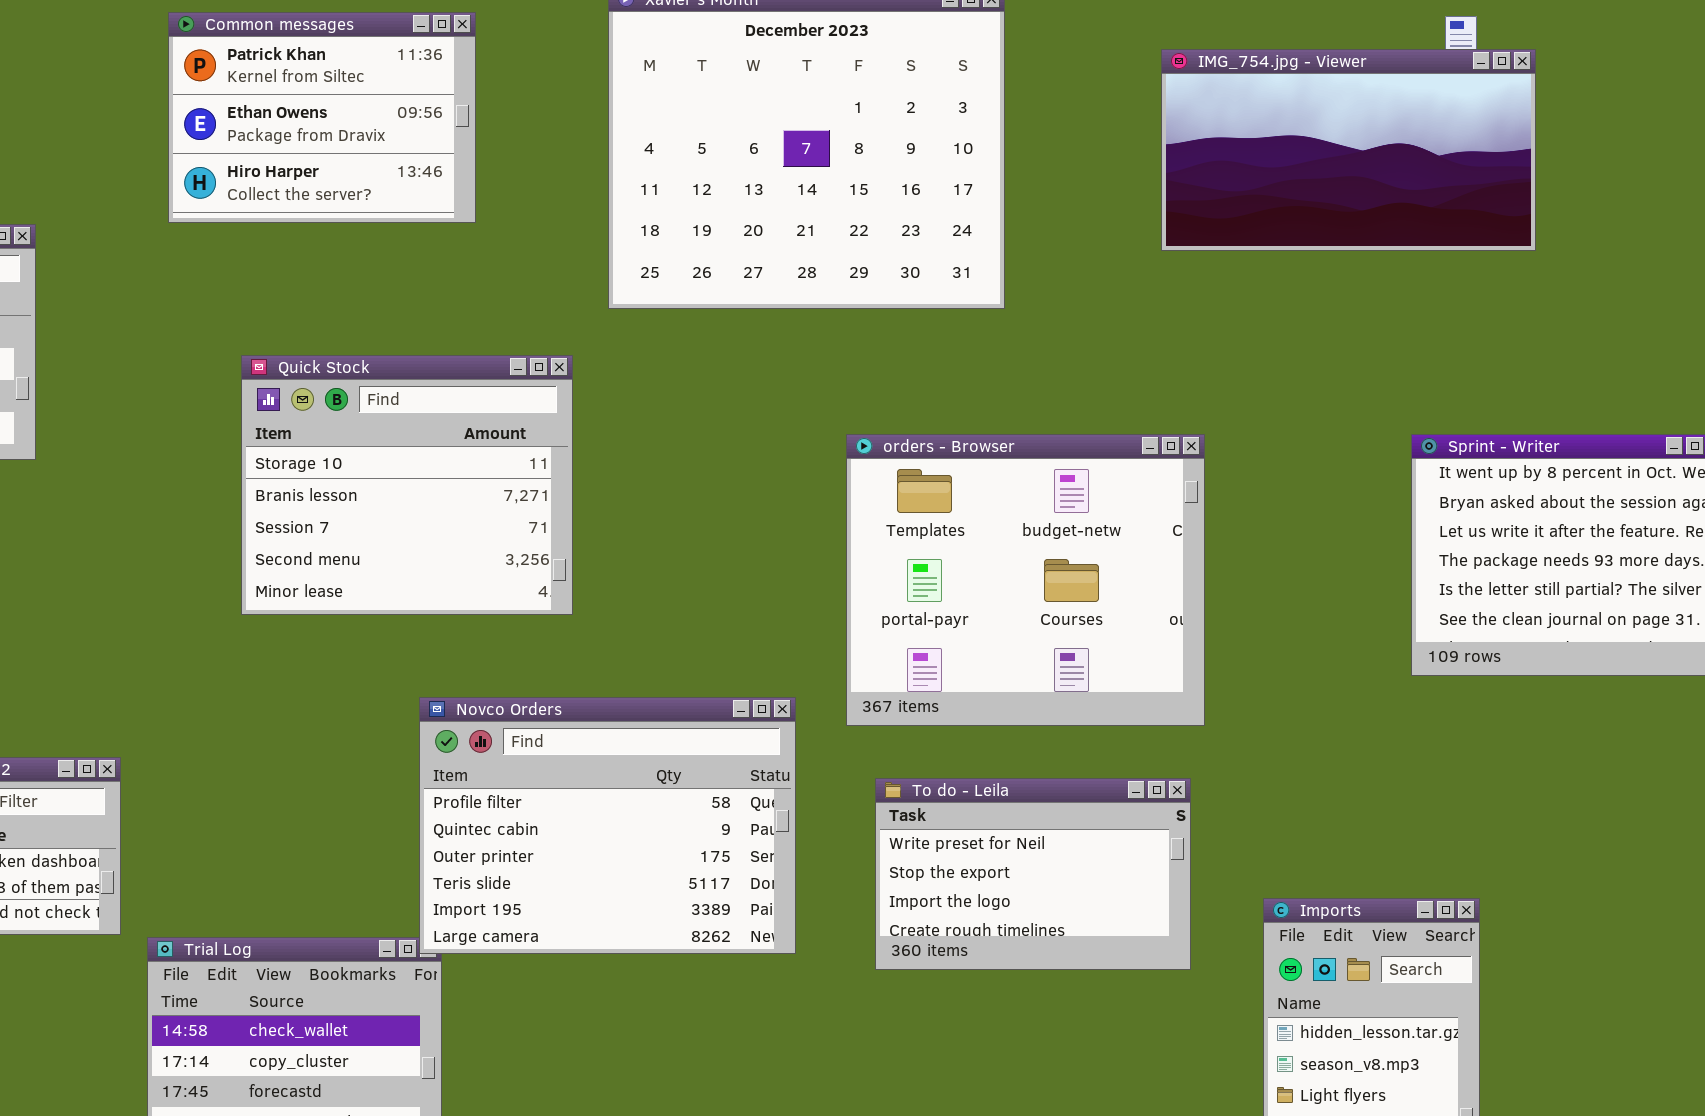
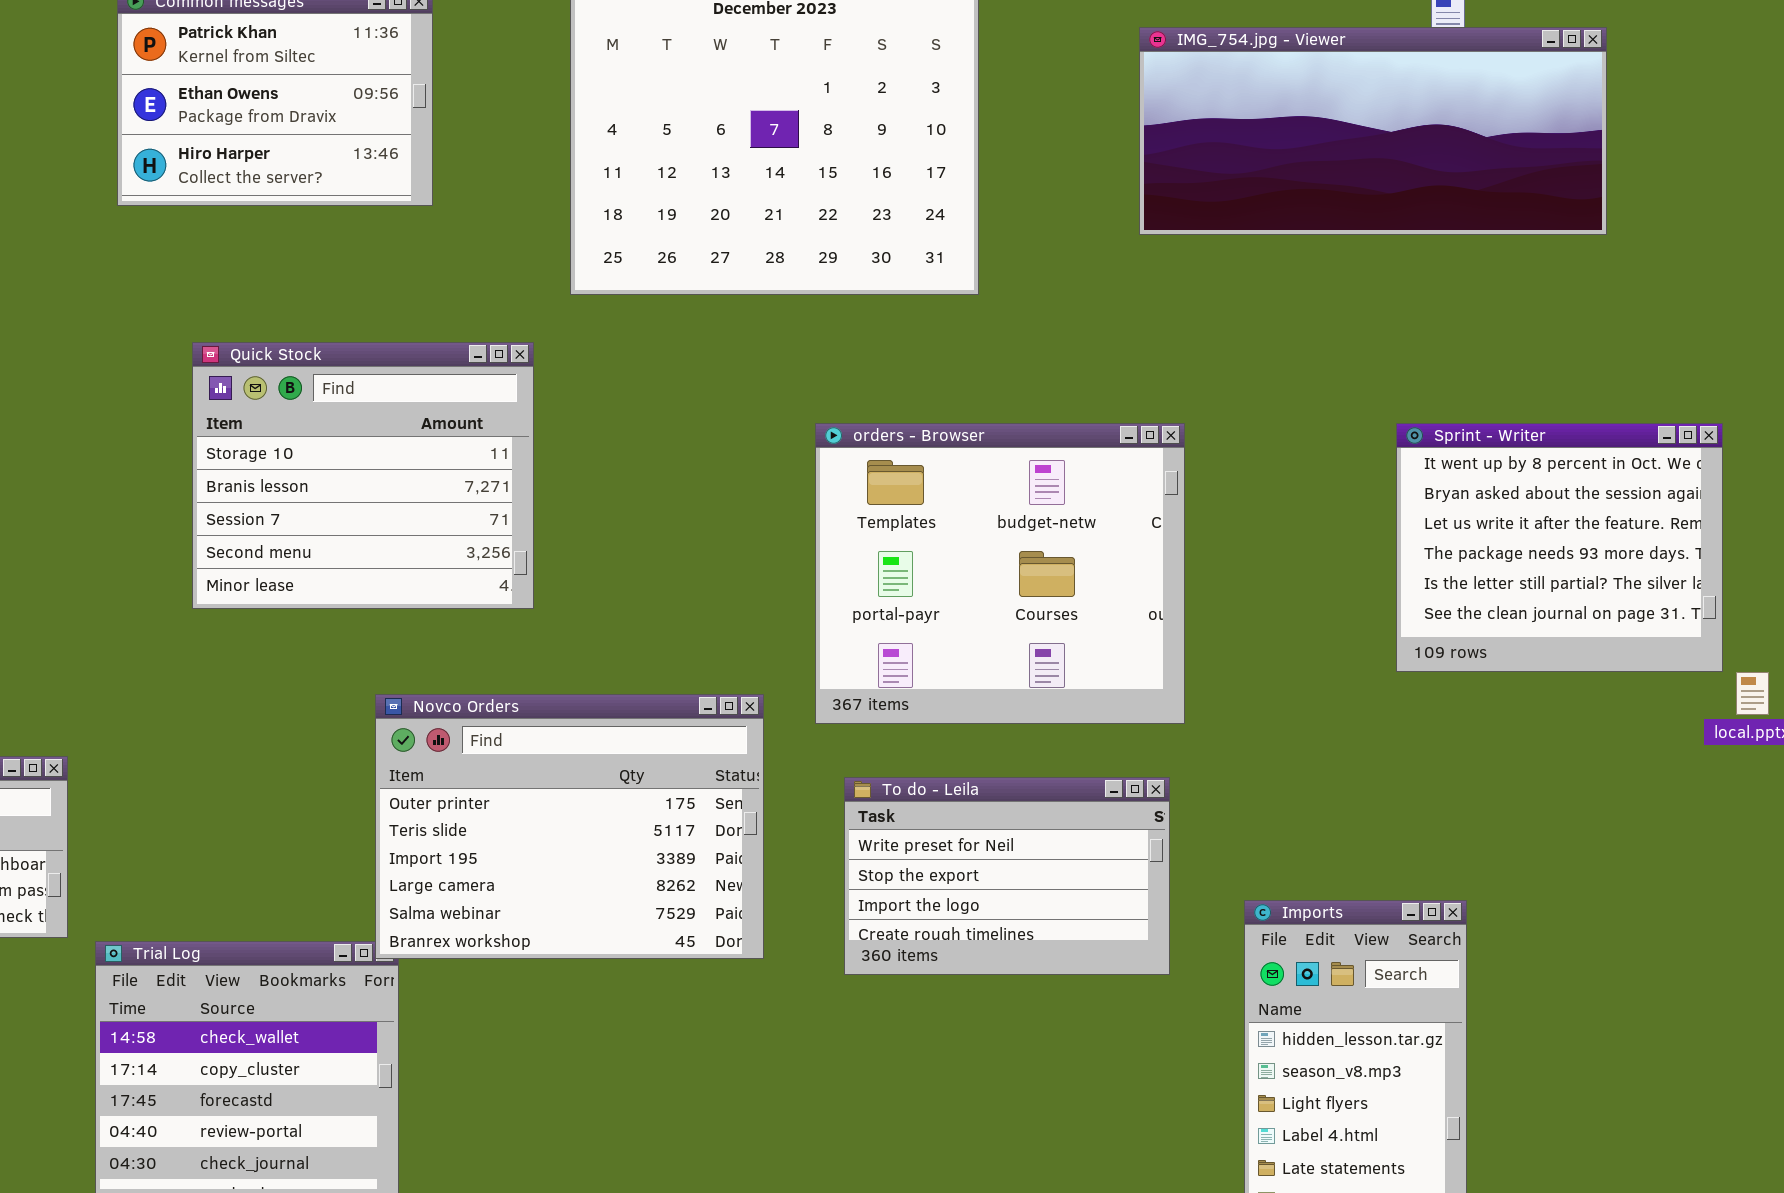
IMG_754.jpg - Viewer: [1161,49,1536,251] -> [1139,27,1607,235], resized
Novco Orders: [419,697,796,954] -> [375,694,764,959], scrolled down 2 rows

